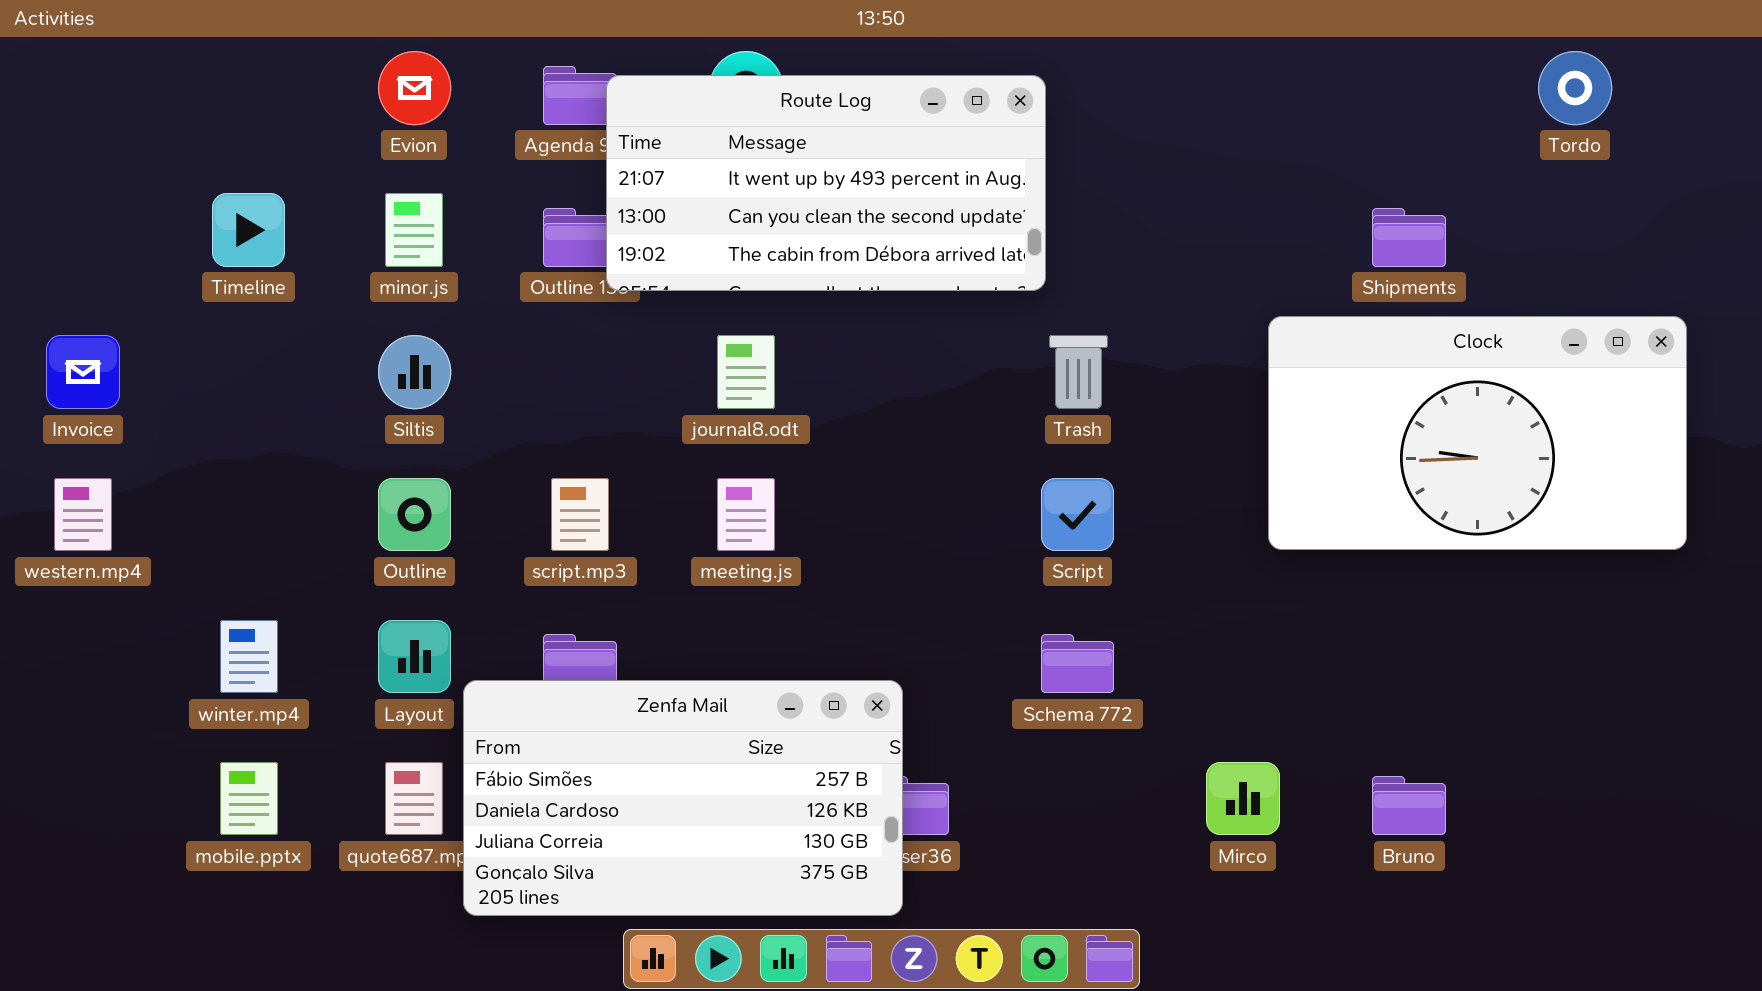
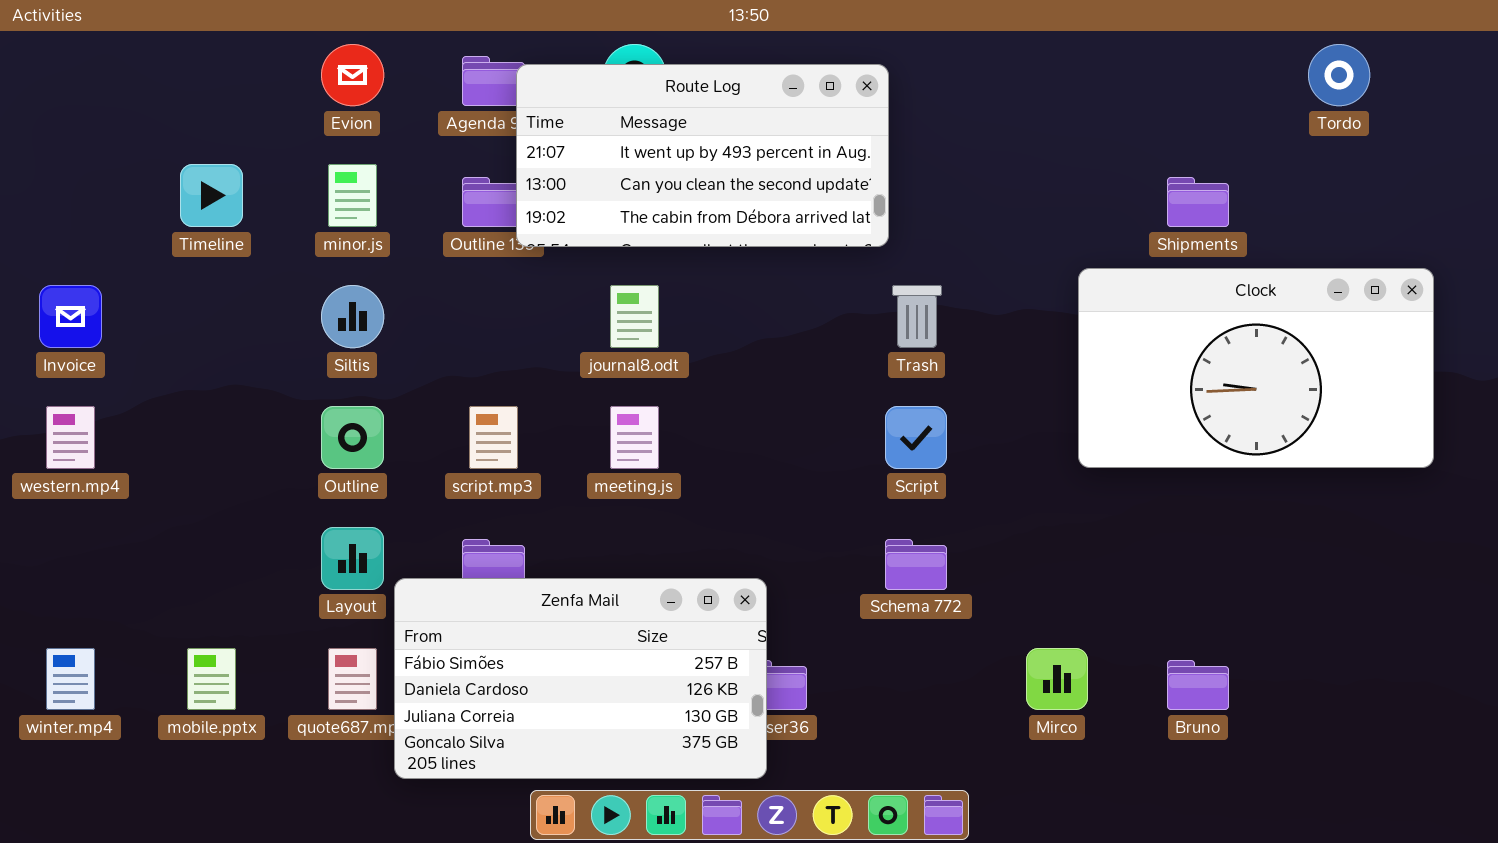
winter.mp4: [220,620,278,693] -> [46,648,95,710], moved

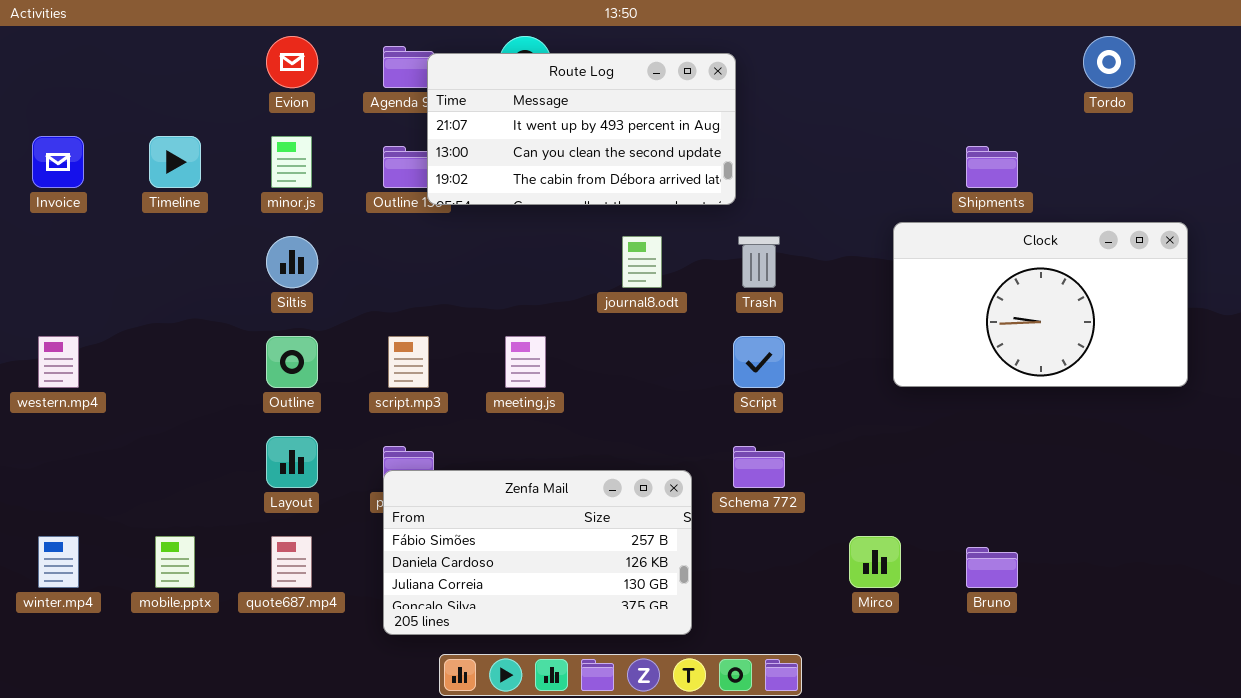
Invoice: [39,285,102,348] -> [32,136,84,188], moved
journal8.odt: [610,285,659,348] -> [622,236,662,288], moved
Zenfa Mail: [394,578,767,779] -> [383,470,692,635], moved

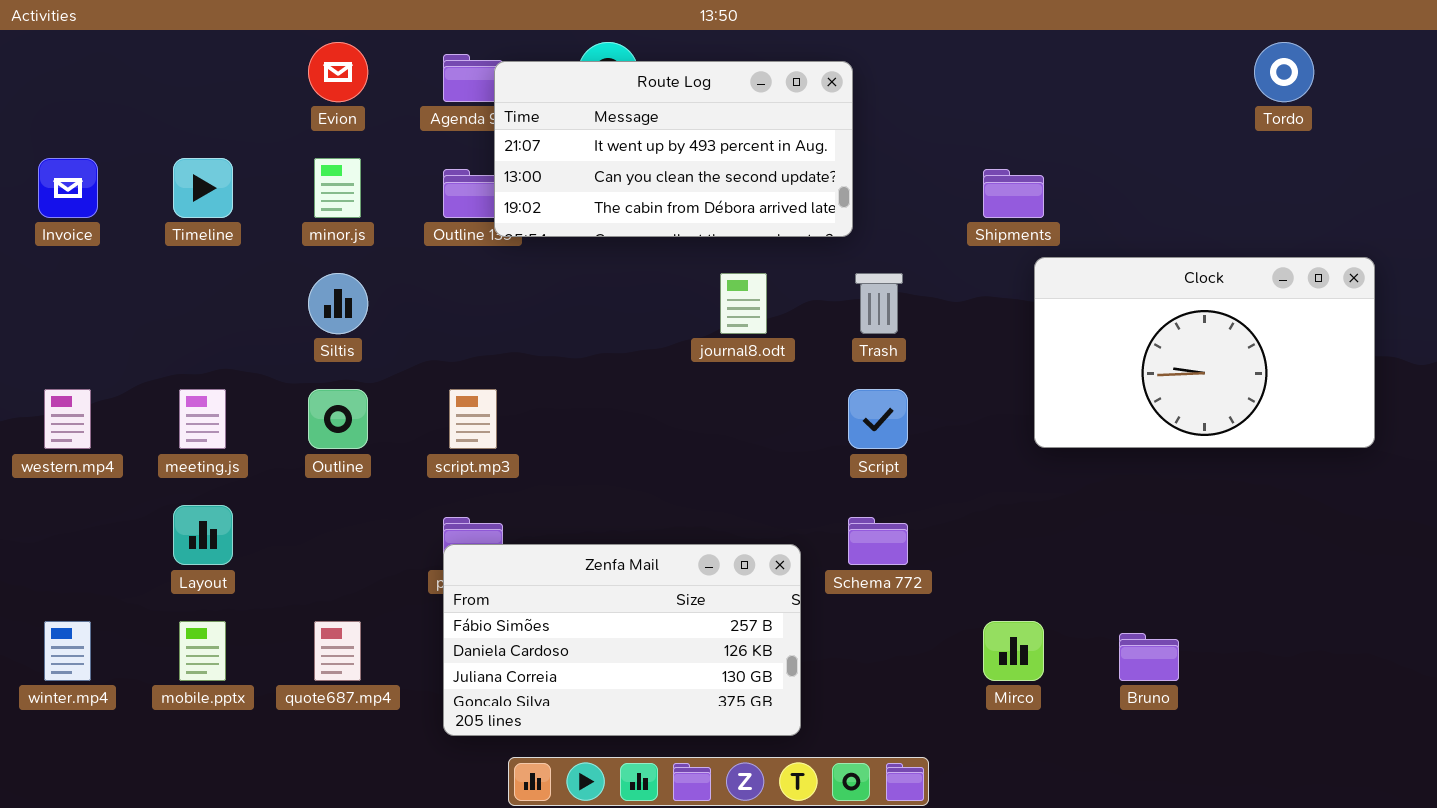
Shipments: [966,146,1018,188] -> [983,169,1044,218], moved
meeting.js: [505,336,546,388] -> [179,389,226,449], moved
Layout: [266,436,318,488] -> [173,505,233,565], moved

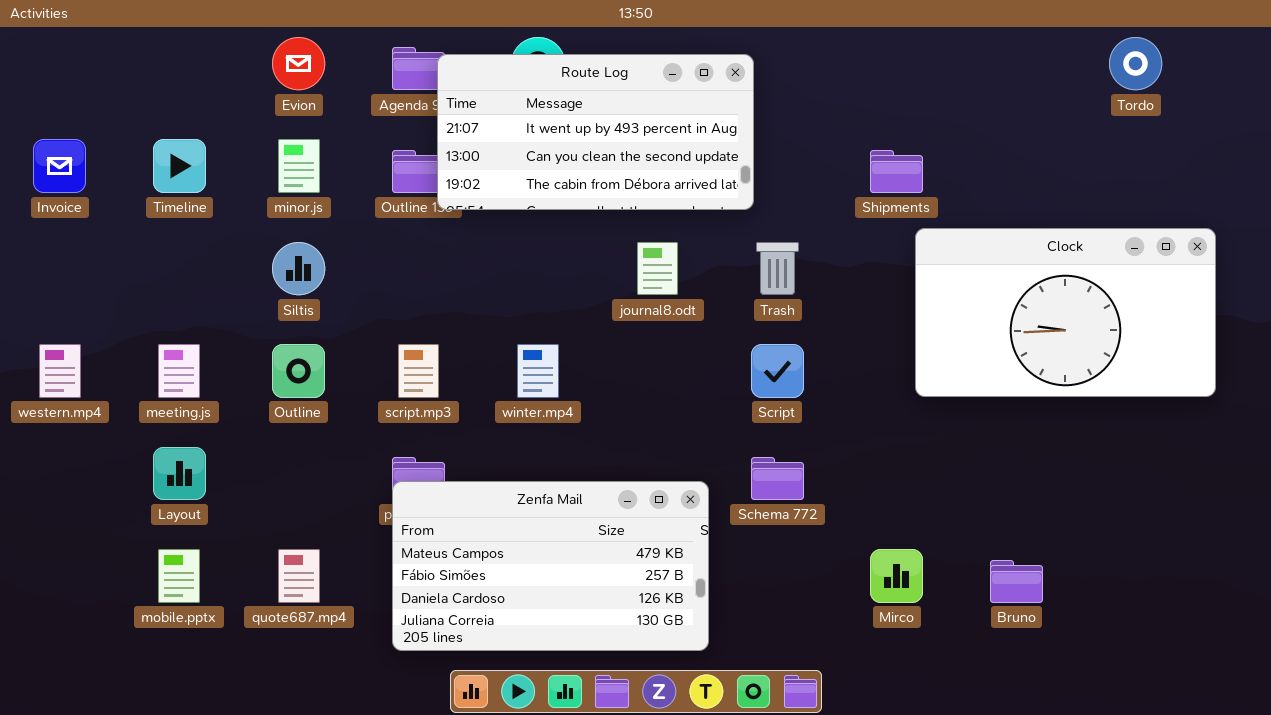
Zenfa Mail: [443,544,801,736] -> [392,481,709,651], scrolled up 1 row
winter.mp4: [44,621,91,681] -> [517,344,559,398], moved

